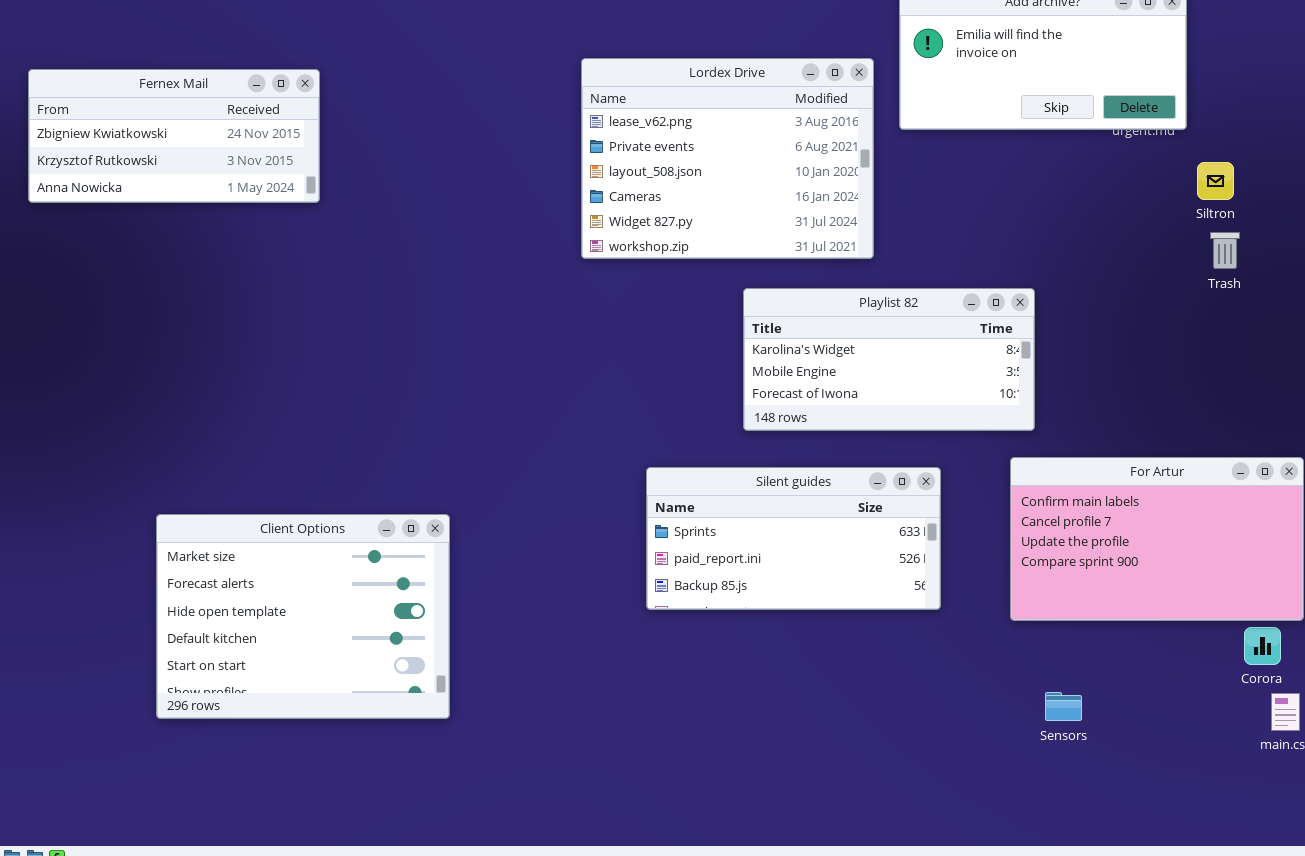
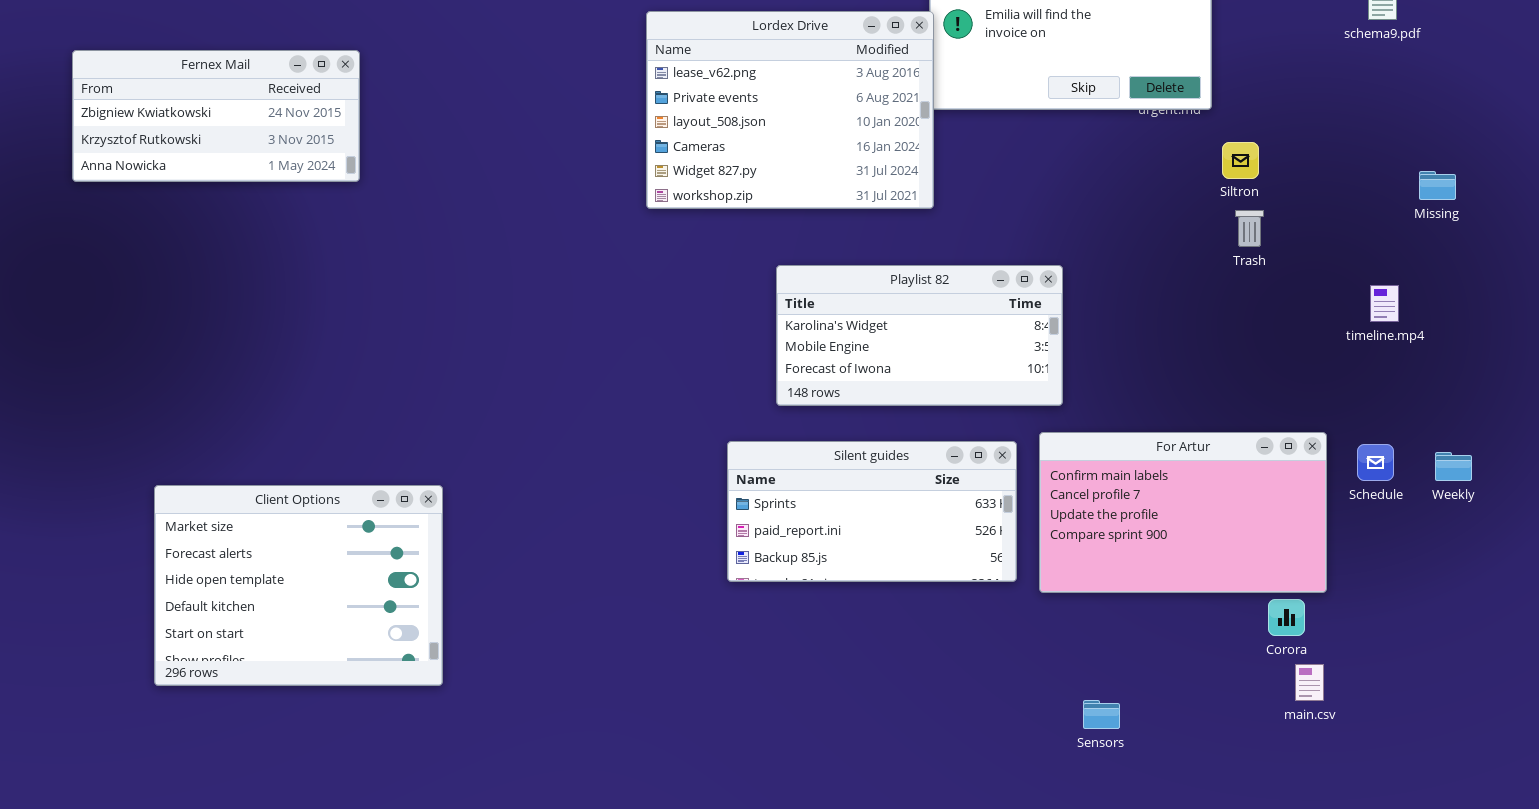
Lordex Drive: [581,58,874,259] -> [646,11,934,209], moved
Silent guides: [646,467,941,610] -> [727,441,1017,582], moved
Client Options: [156,514,450,719] -> [154,485,443,686], moved
Sensors: [1045,692,1082,721] -> [1083,700,1120,729], moved

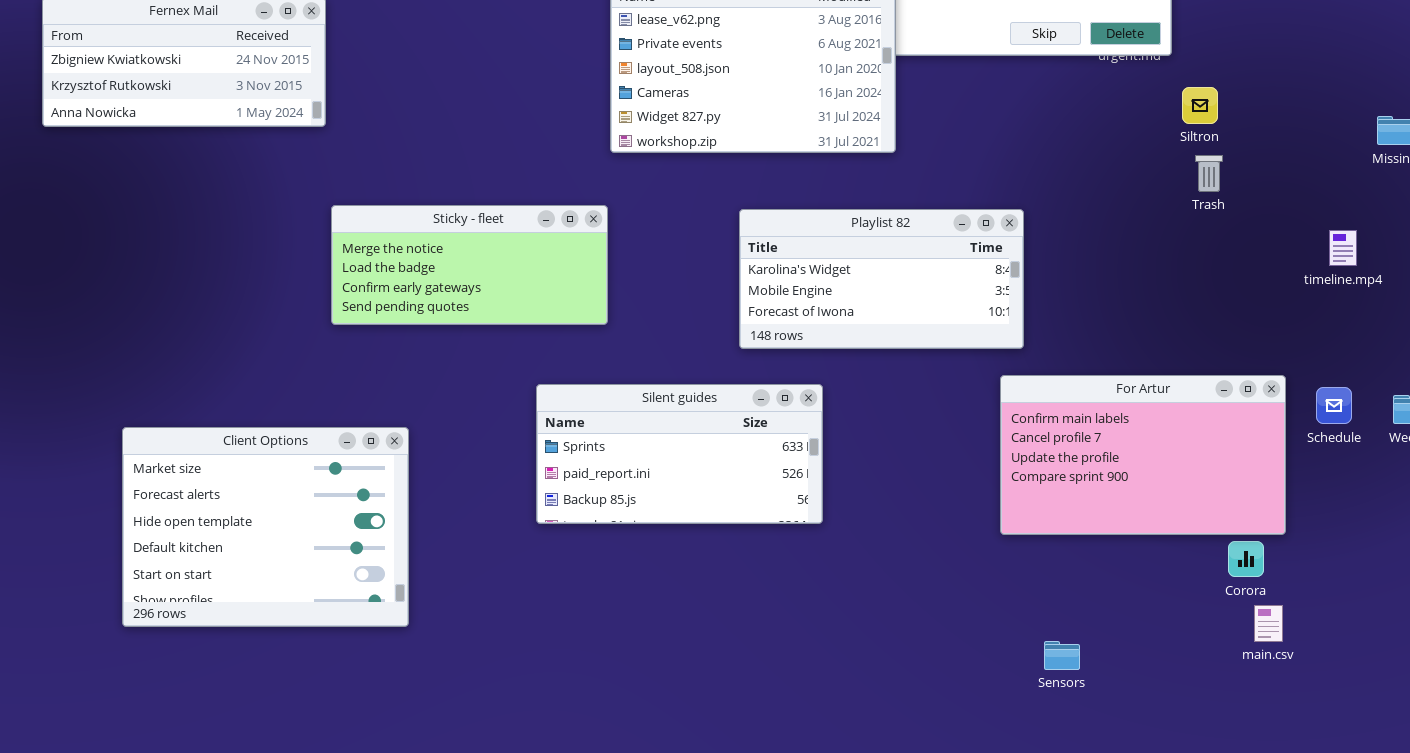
Sticky - fleet: none -> [331,205,608,325], opened
Silent guides: [727,441,1017,582] -> [536,384,823,524], moved

